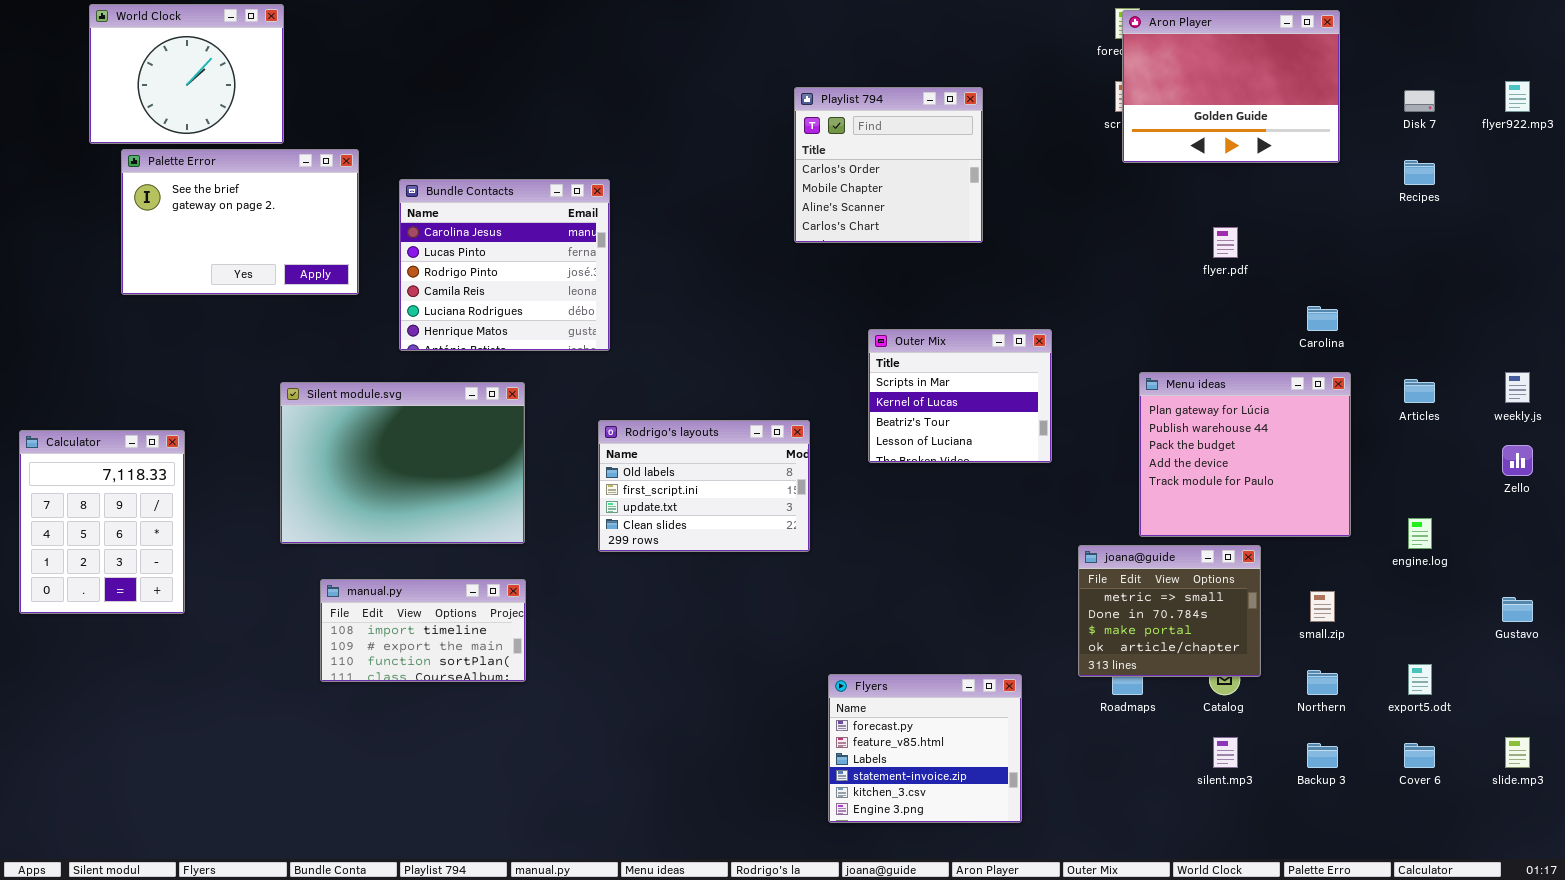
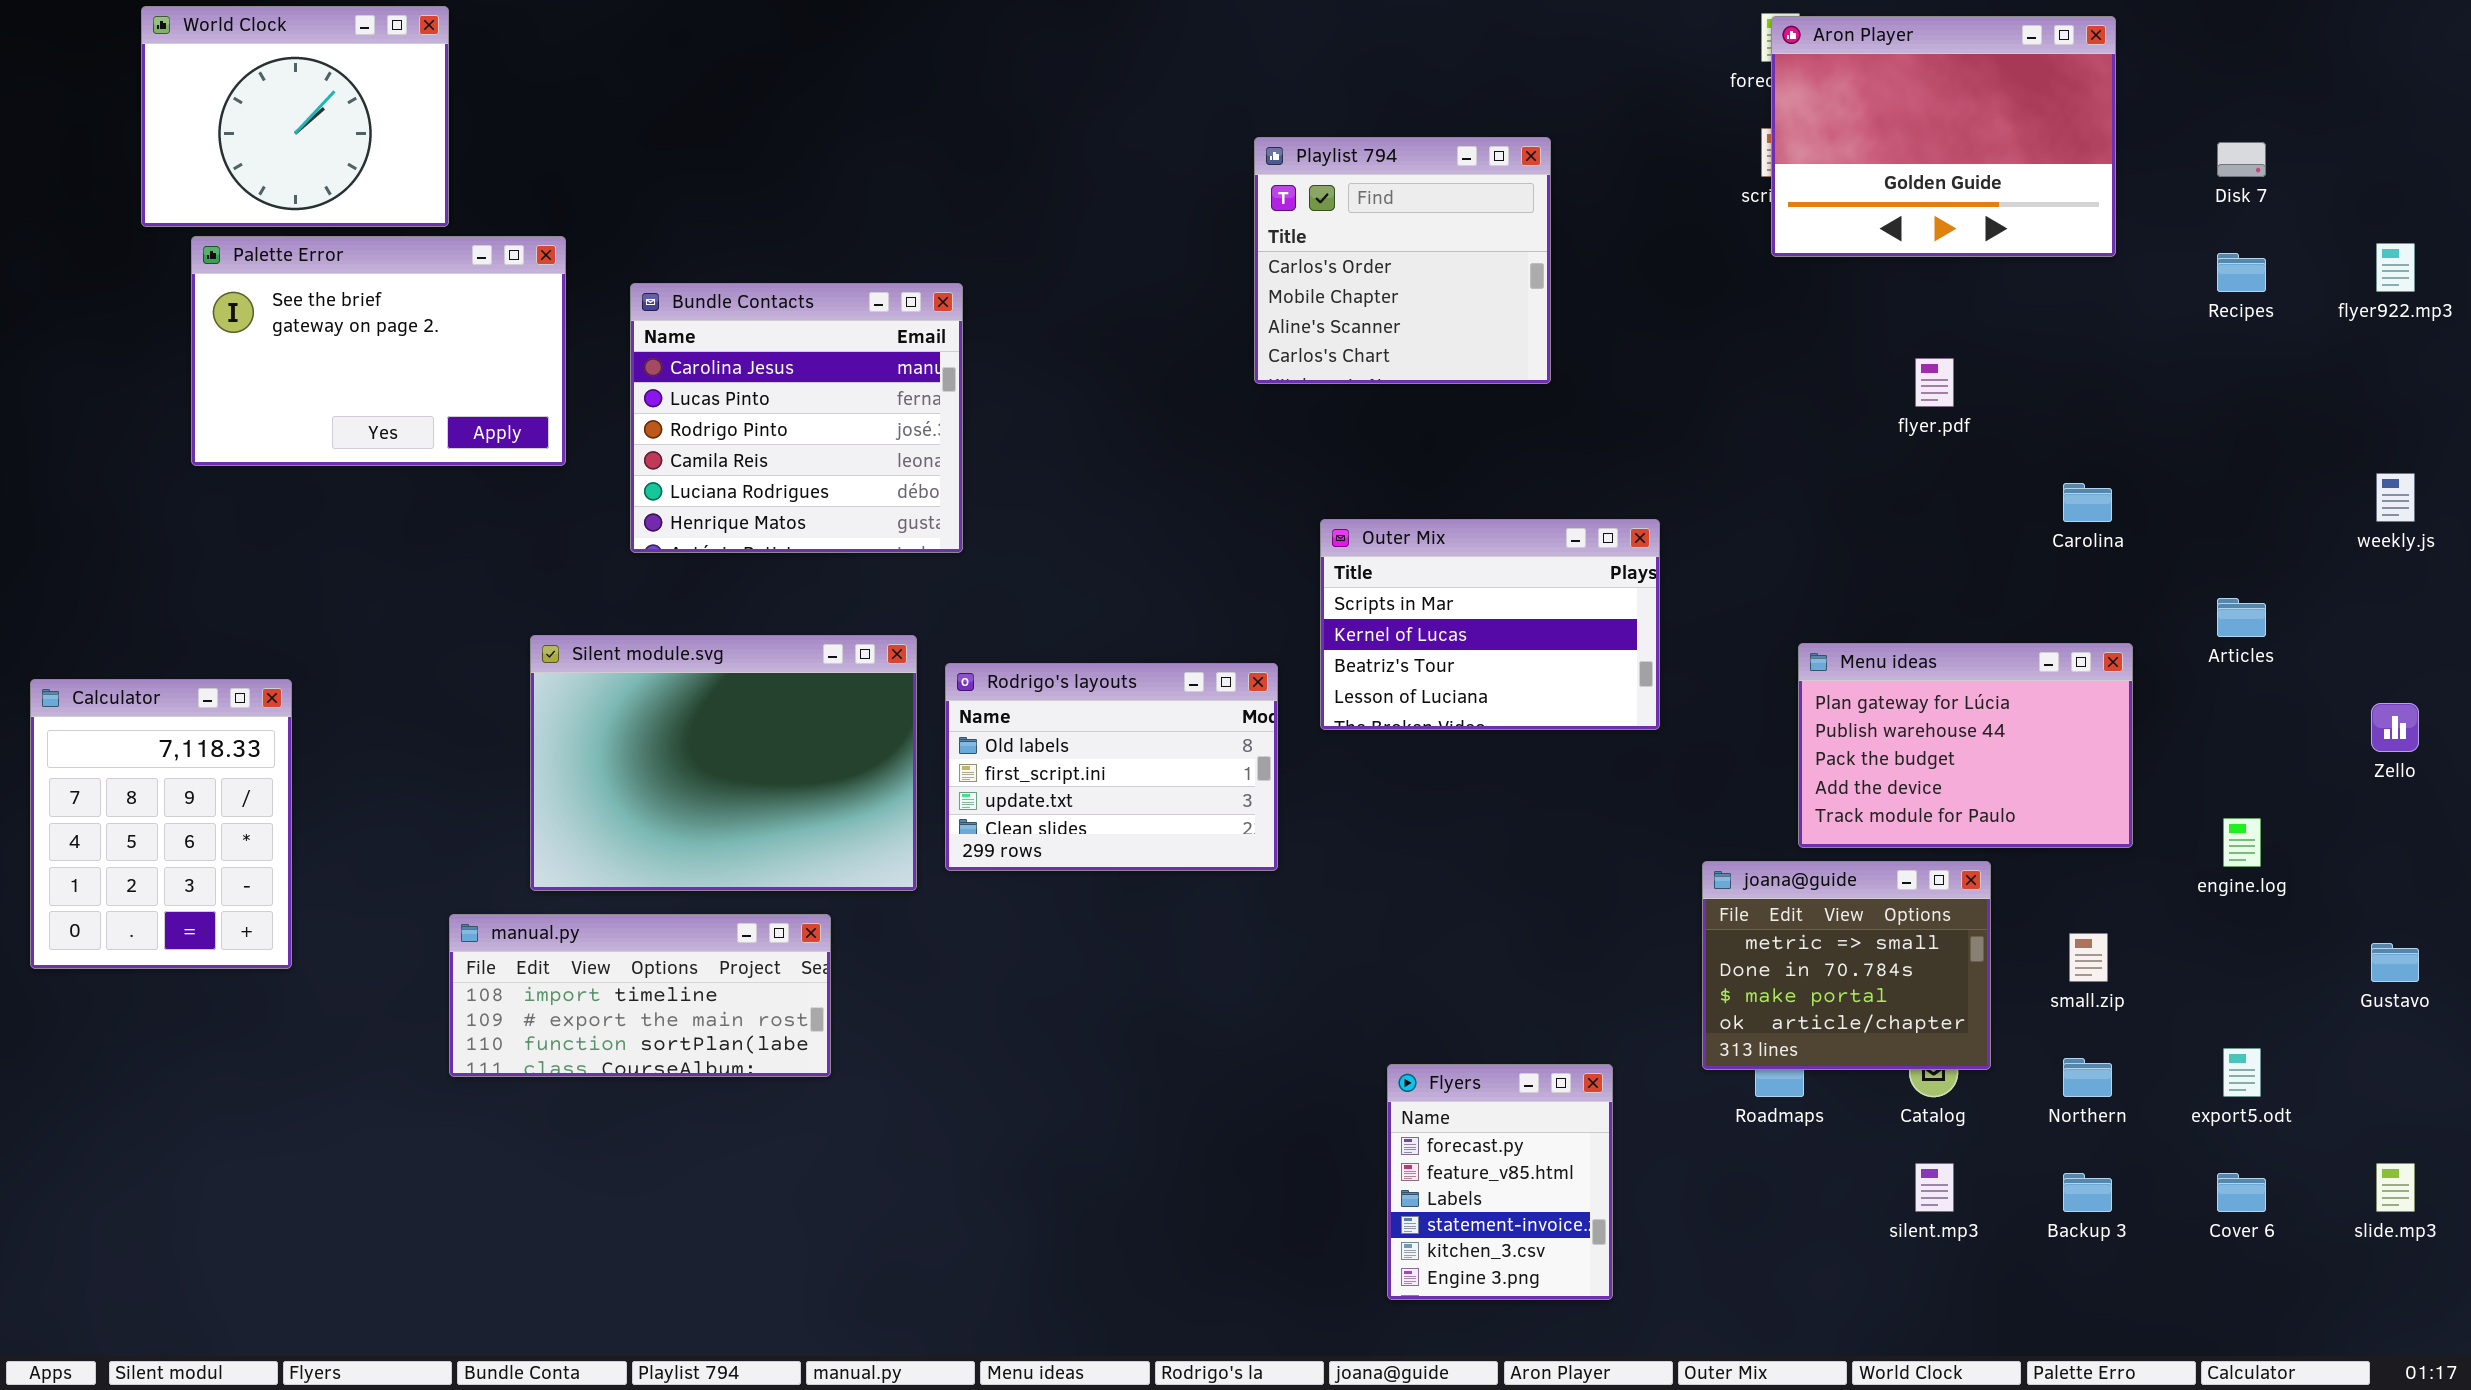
flyer922.mp3: [1505,81,1530,112] -> [2376,243,2415,292], moved
Outer Mix: [868,329,1052,463] -> [1320,519,1660,730], resized
Menu ideas: [1139,372,1351,537] -> [1798,643,2133,848], resized
weekly.js: [1505,372,1530,403] -> [2376,473,2415,522], moved
Silent module.svg: [280,382,525,544] -> [530,635,917,891], moved
manual.py: [320,579,526,682] -> [449,914,831,1077], resized
Flyers: [828,674,1022,823] -> [1387,1064,1613,1300], resized

